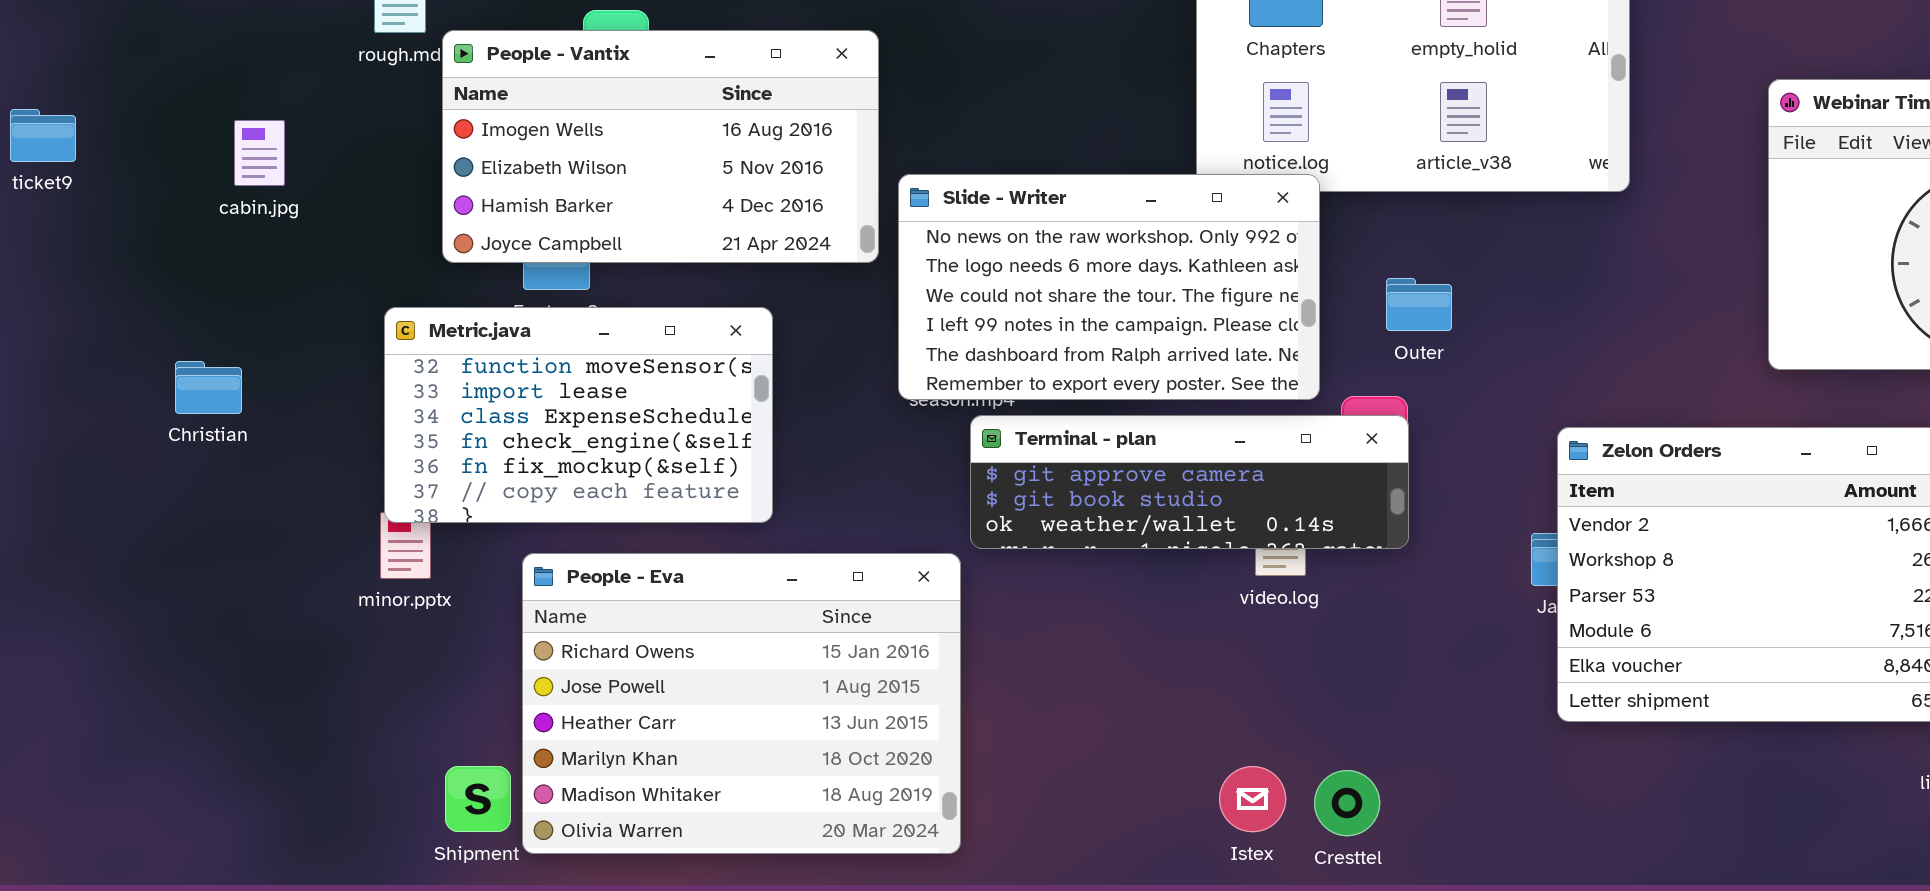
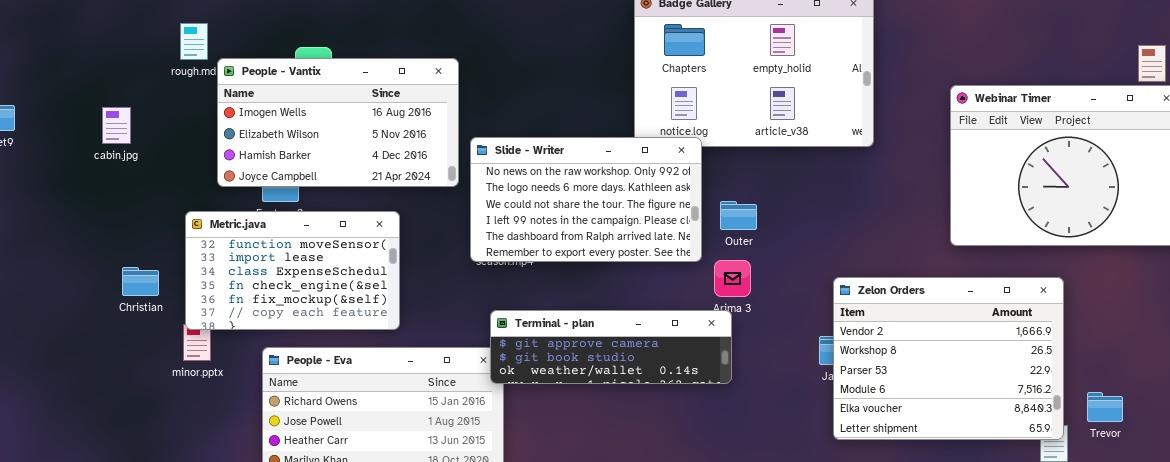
Outer: [1386,278,1452,331] -> [720,201,757,230], moved
Christian: [175,361,242,414] -> [122,267,159,296], moved
Terminal - plan: [970,415,1409,549] -> [490,310,732,384], moved

